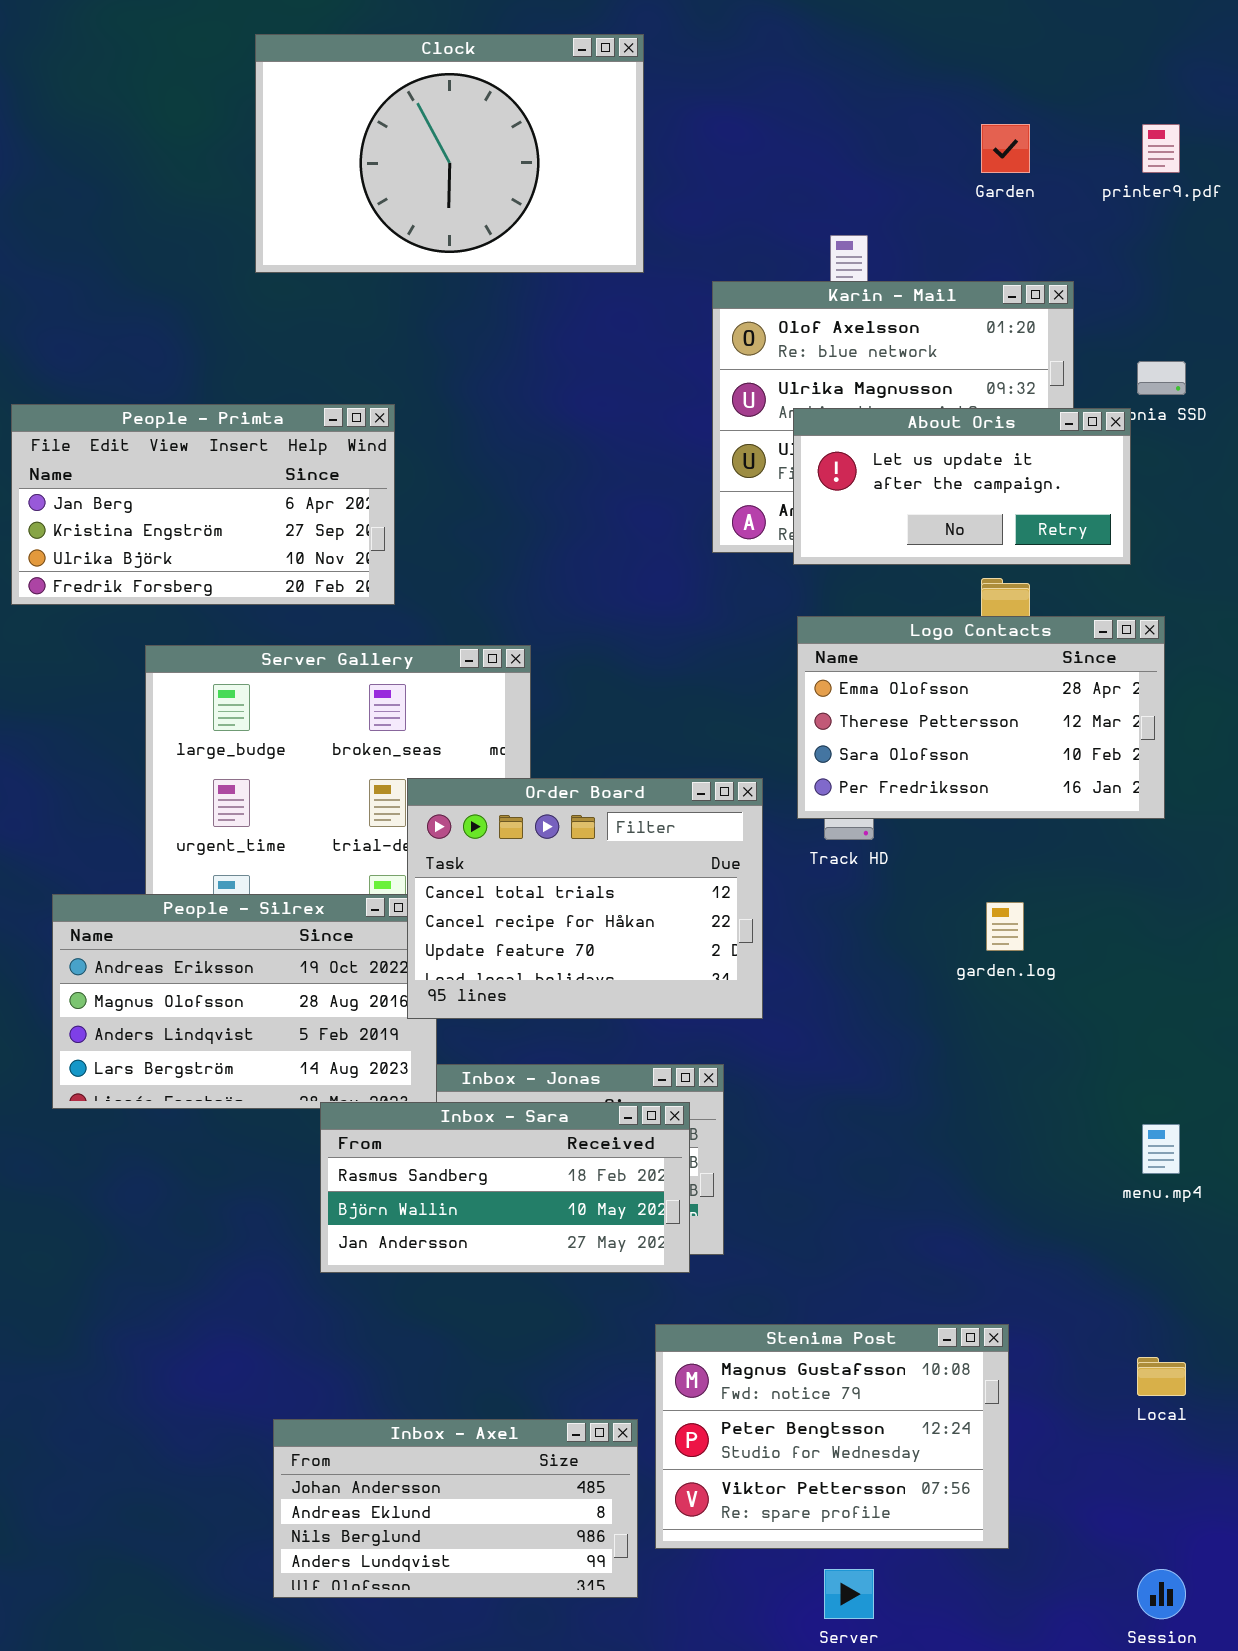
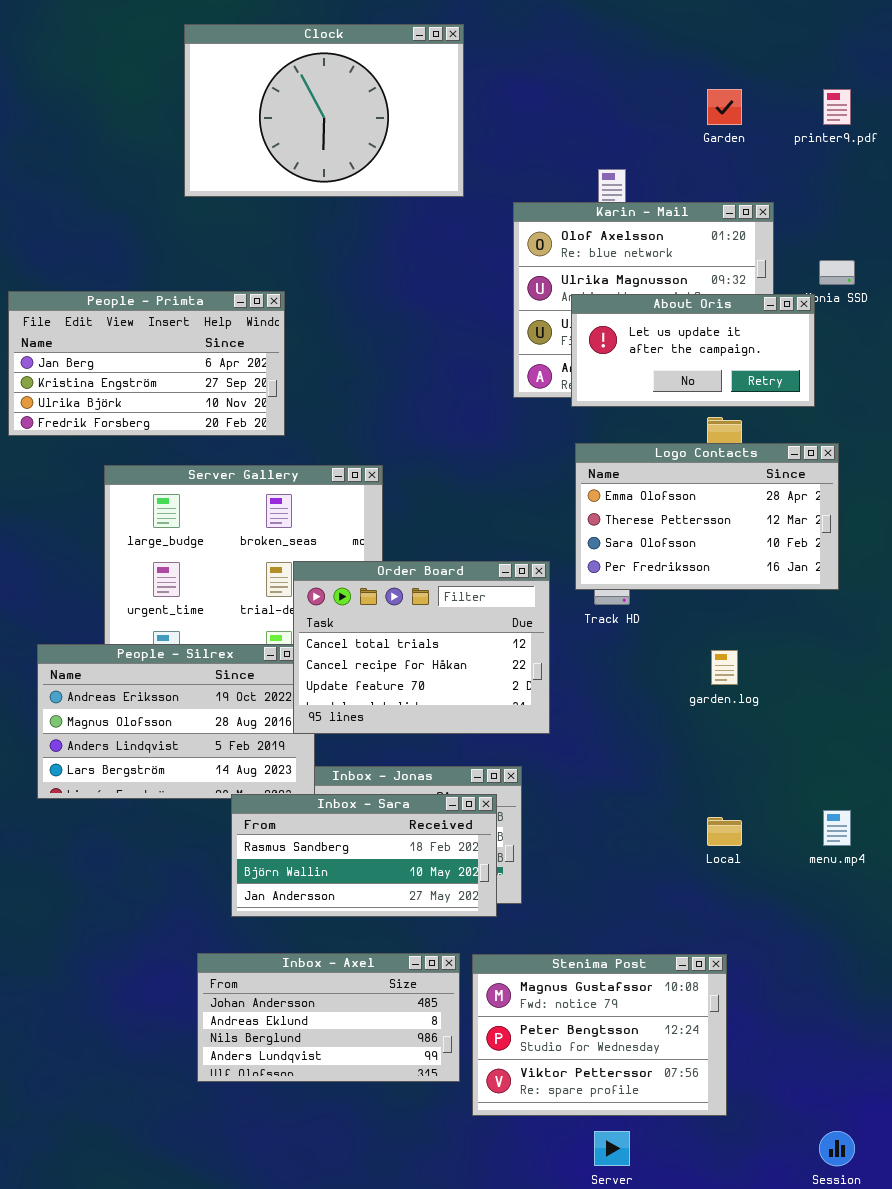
Local: [1137,1357,1186,1396] -> [707,817,742,846], moved
Inbox - Axel: [273,1419,638,1598] -> [197,953,460,1082], moved

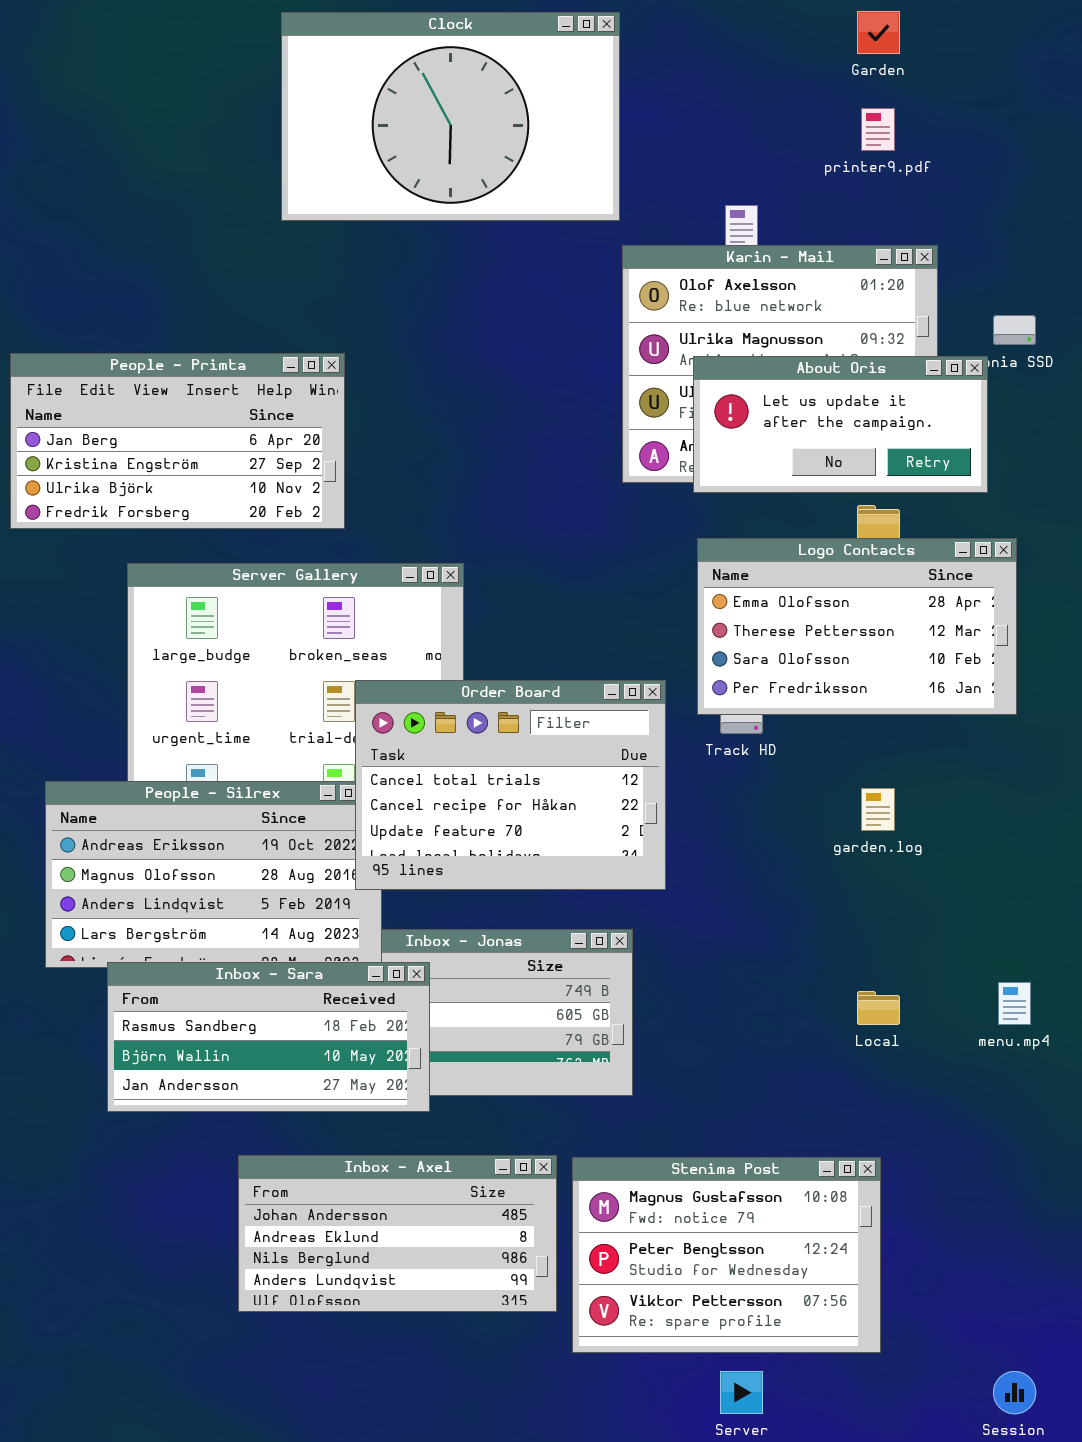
Clock: [184,24,464,197] -> [281,12,620,221], moved
Garden: [707,89,742,125] -> [857,11,900,54], moved
printer9.pdf: [823,89,851,125] -> [861,108,895,151], moved
Inbox - Sara: [231,794,497,917] -> [107,962,430,1112], moved

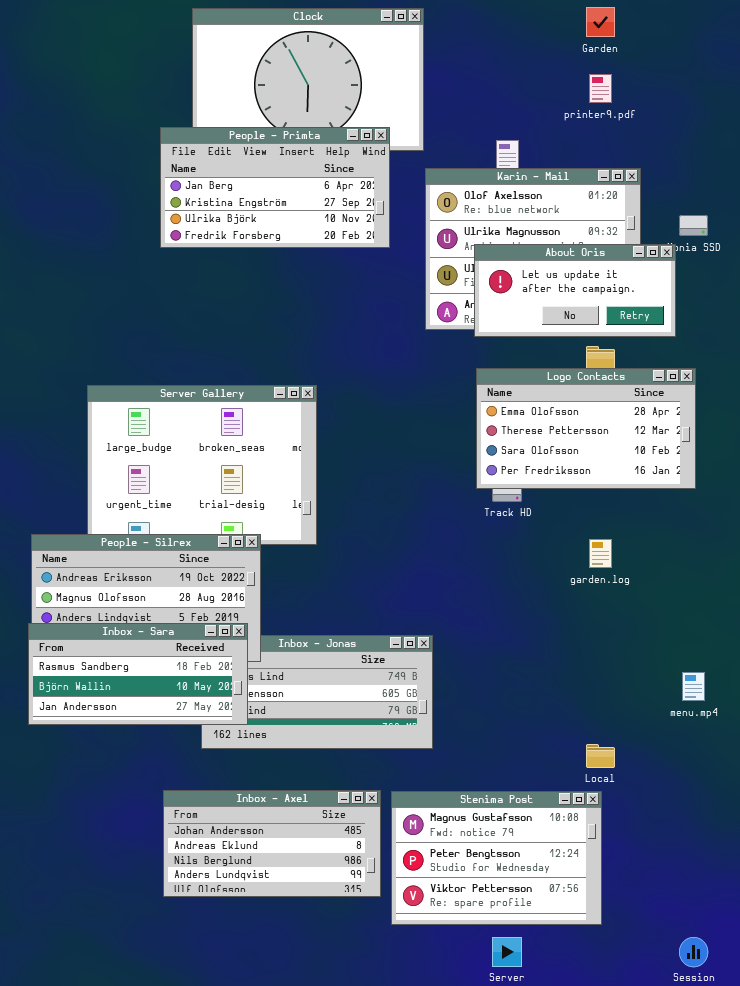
People - Primta: [10,353,345,529] -> [160,127,390,248], moved
Order Board: [355,680,666,890] -> none, closed
Inbox - Sara: [107,962,430,1112] -> [28,623,248,725], moved
Local: [857,991,900,1025] -> [586,744,615,768], moved

